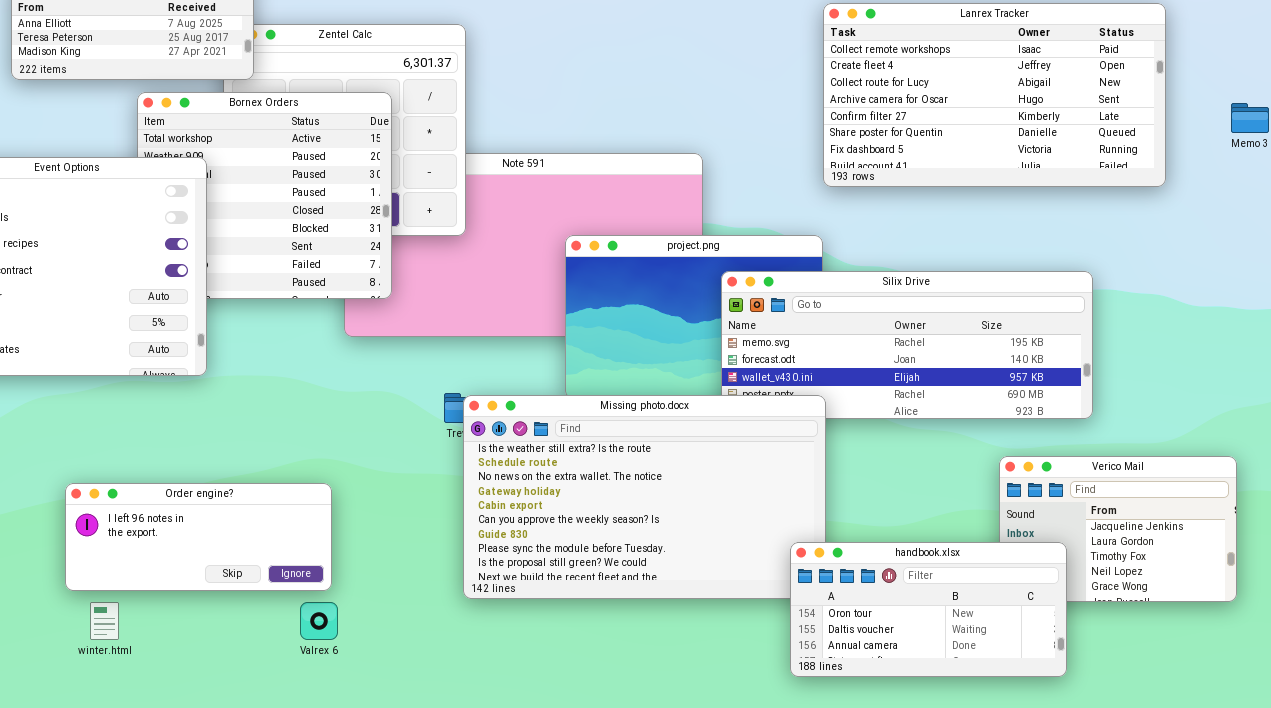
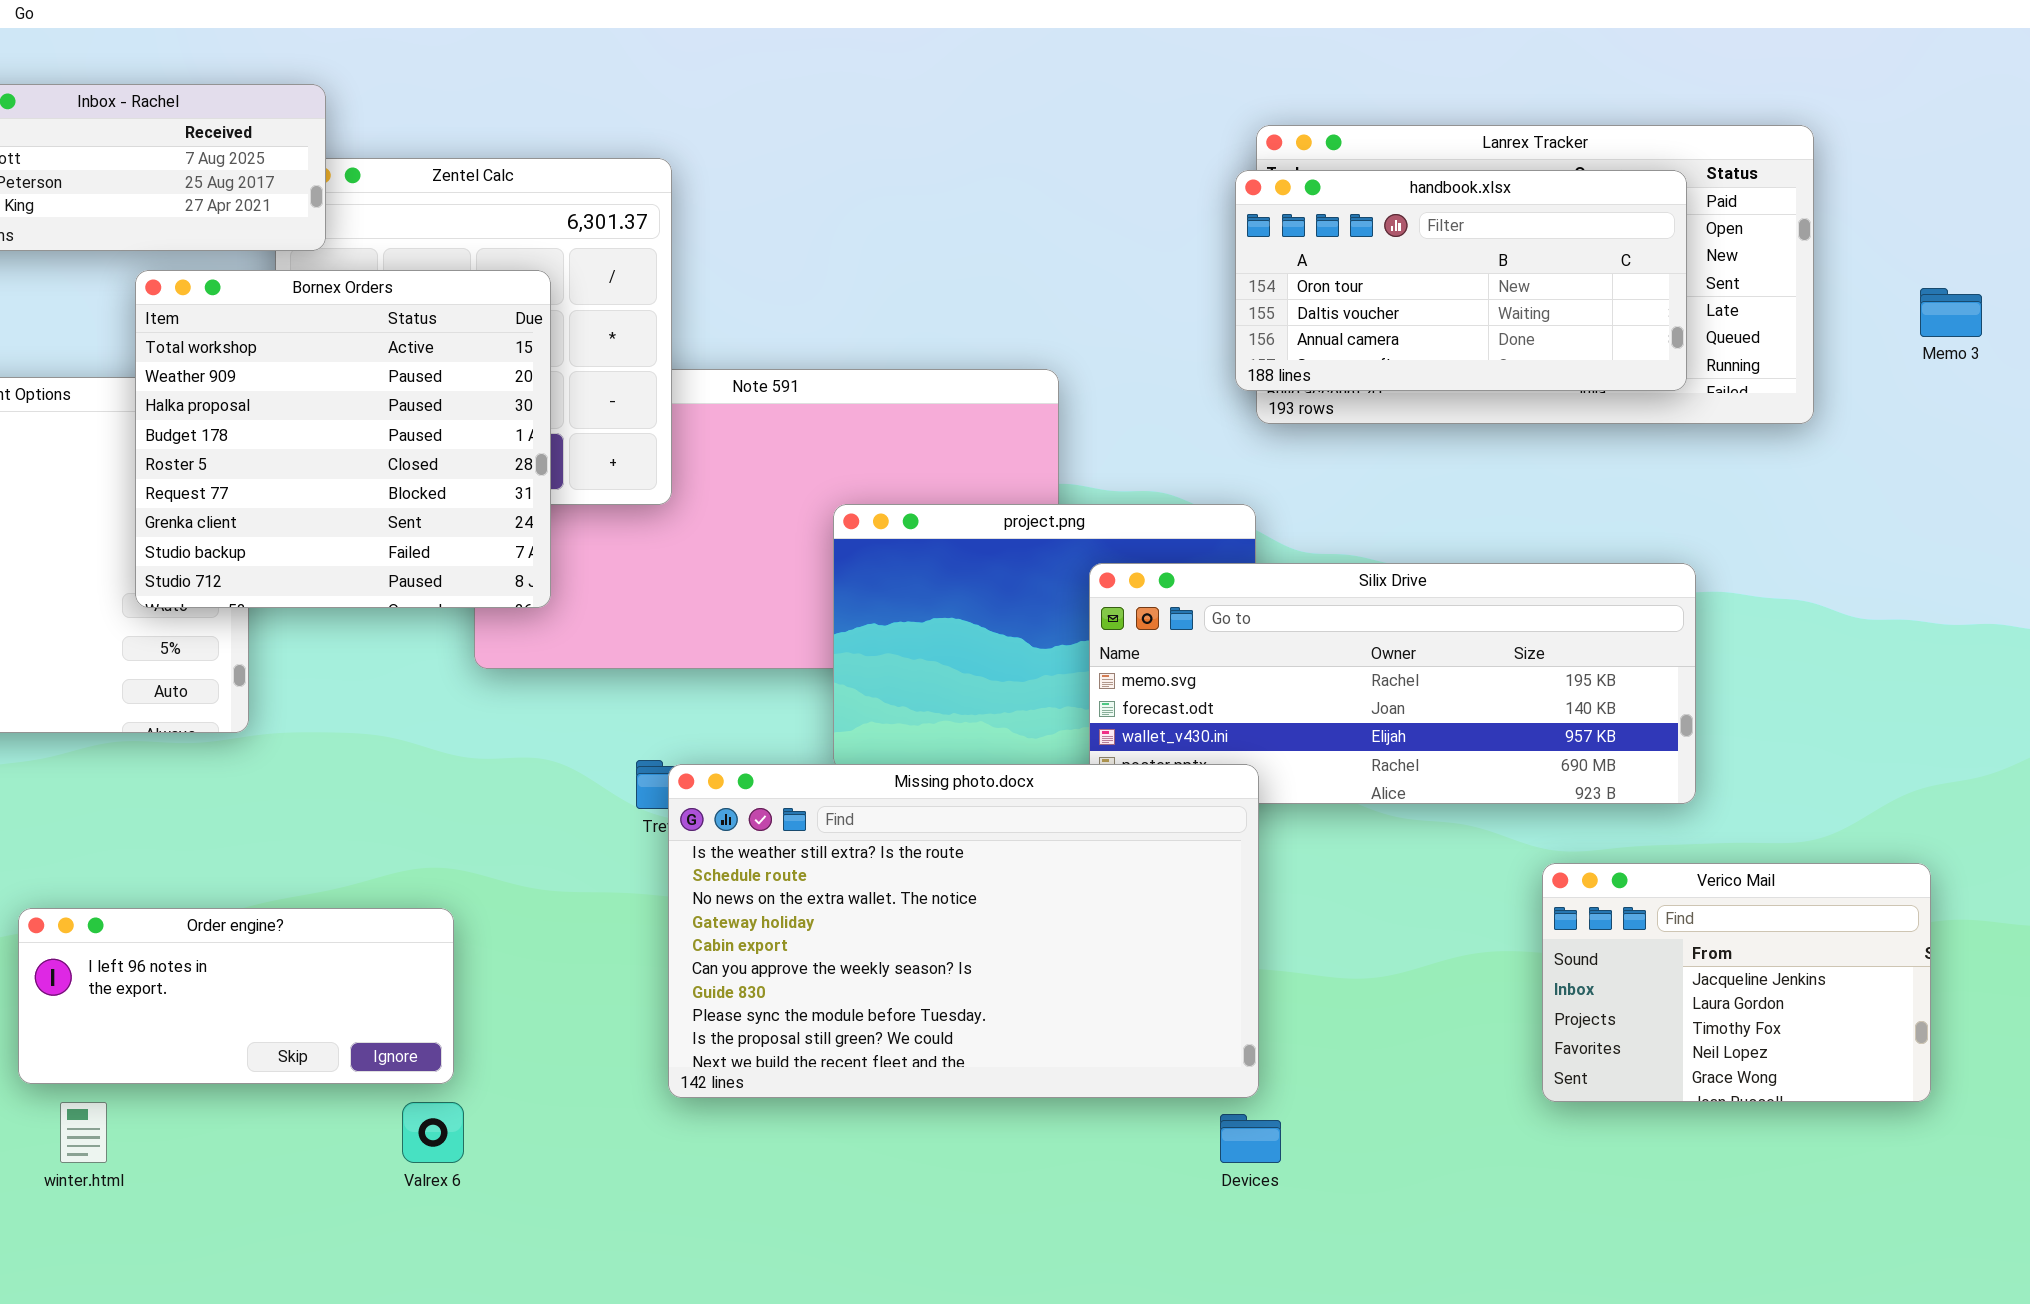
Bornex Orders: [137,92,392,299] -> [135,270,551,608], raised
handbook.xlsx: [790,542,1067,677] -> [1235,170,1687,391], moved

